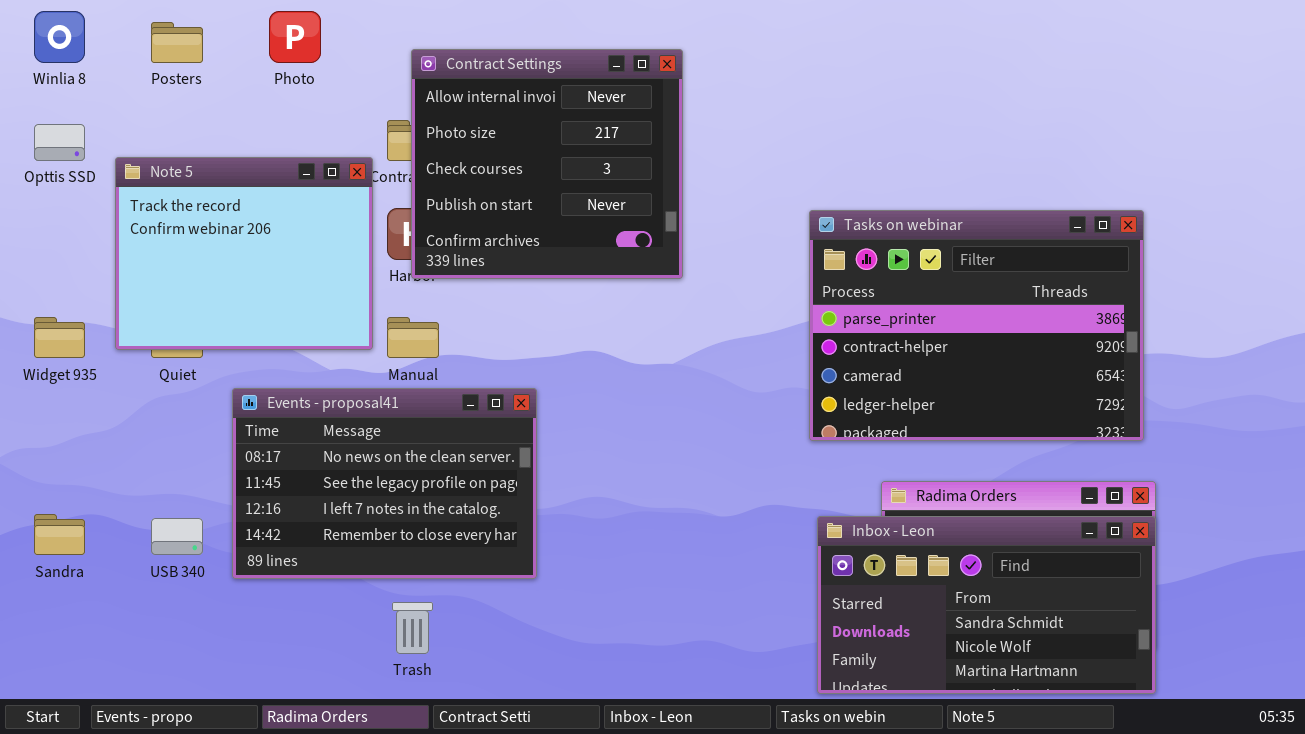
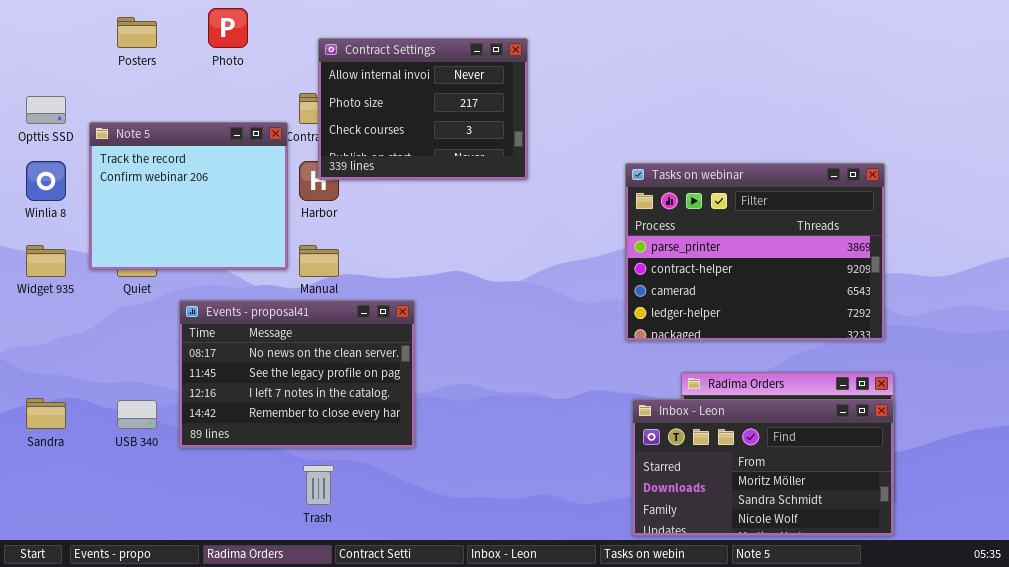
Winlia 8: [34,11,85,63] -> [26,161,66,201], moved
Contract Settings: [411,49,683,279] -> [318,38,528,180], resized
Inbox - Leon: [817,516,1156,694] -> [632,399,894,536], scrolled up 1 row

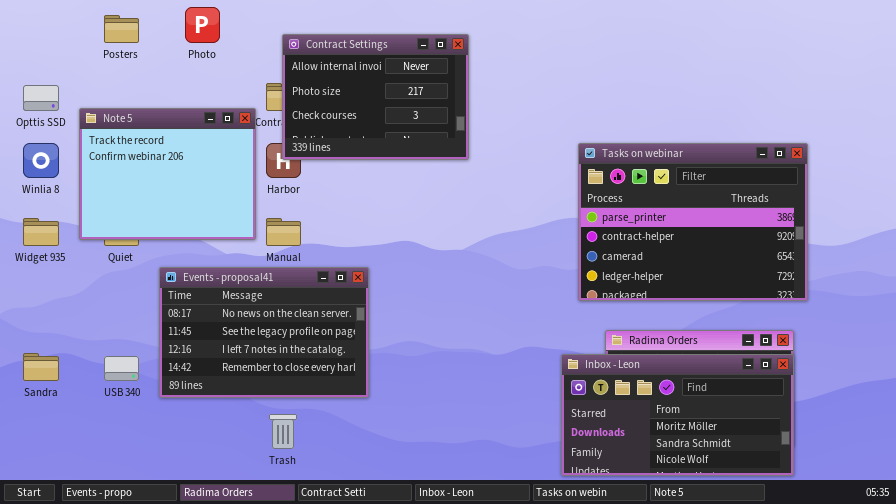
Tasks on webinar: [625,163,885,341] -> [578,143,808,301], moved

